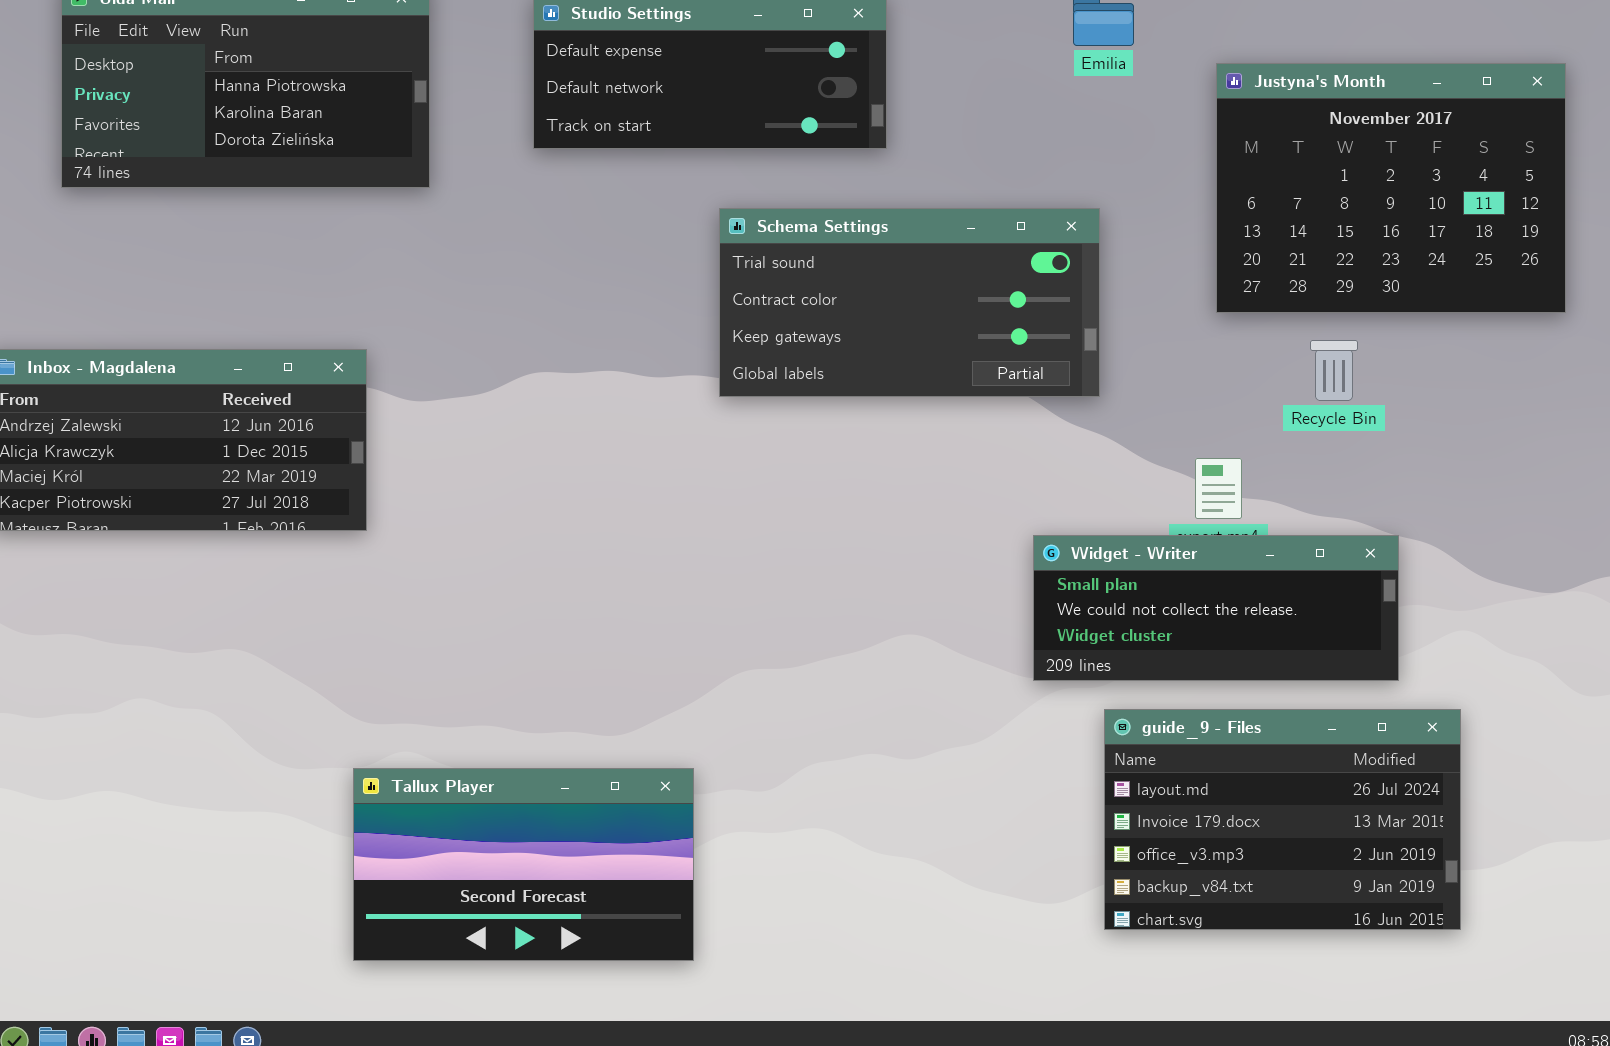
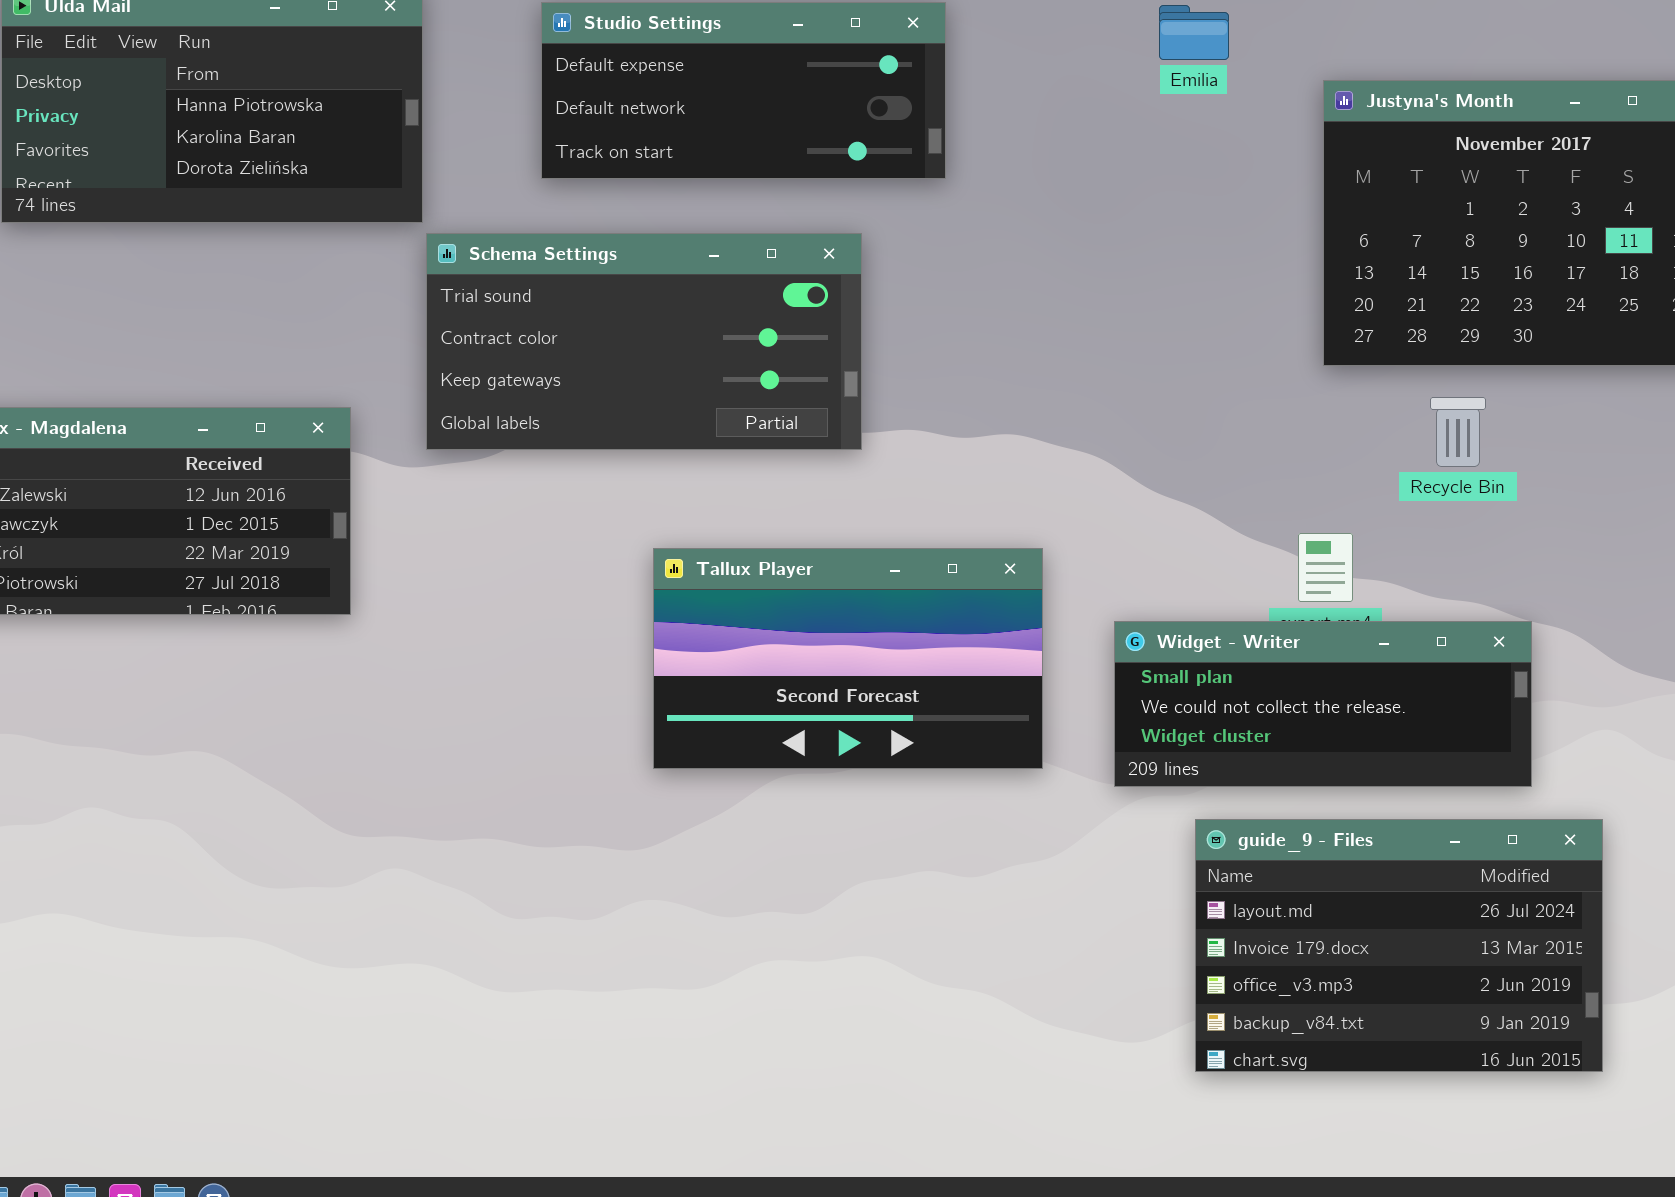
Schema Settings: [719,208,1100,397] -> [426,233,862,450], moved
Tallux Player: [353,768,694,961] -> [653,548,1043,769], moved

